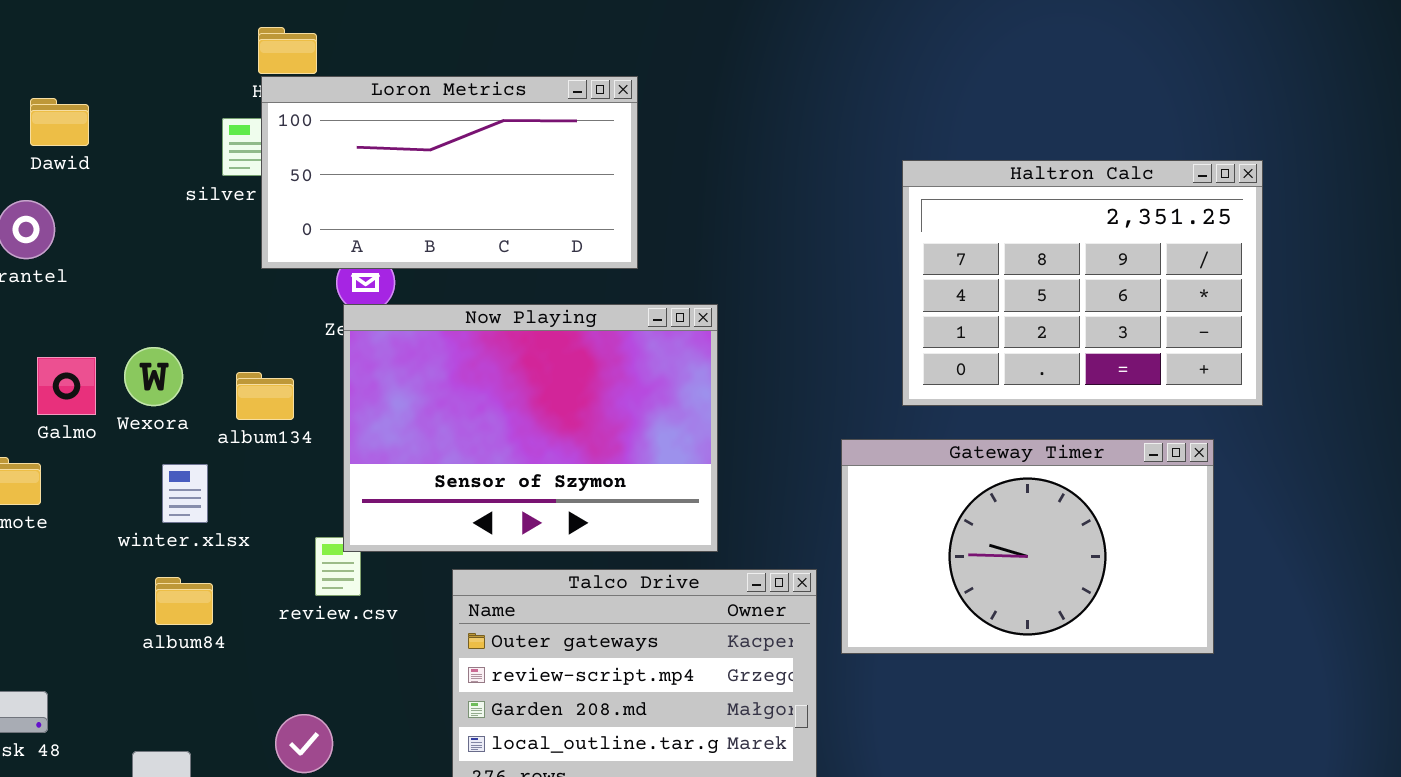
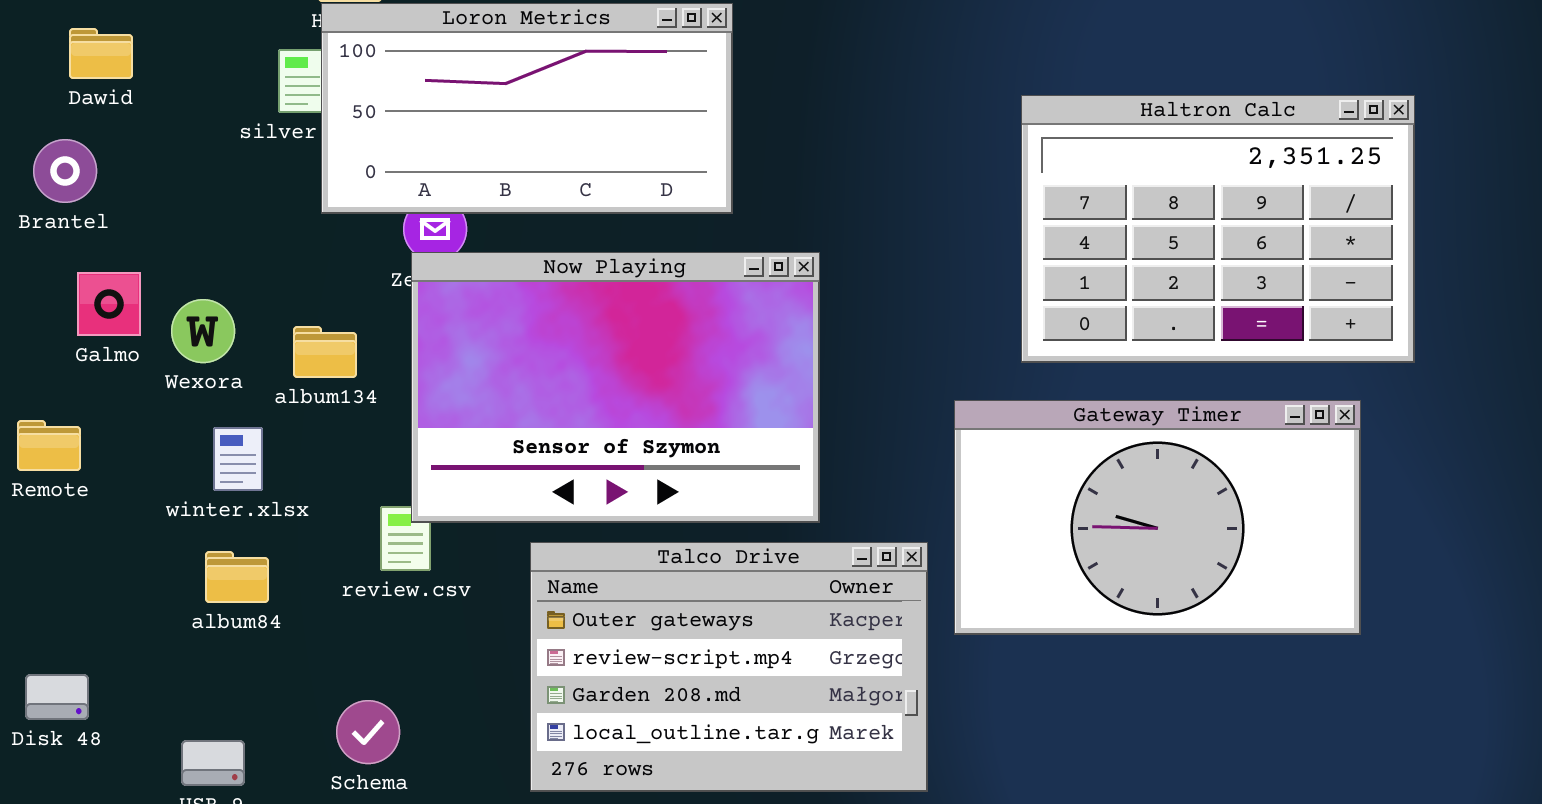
Galmo: [37,357,96,415] -> [77,272,141,336], moved

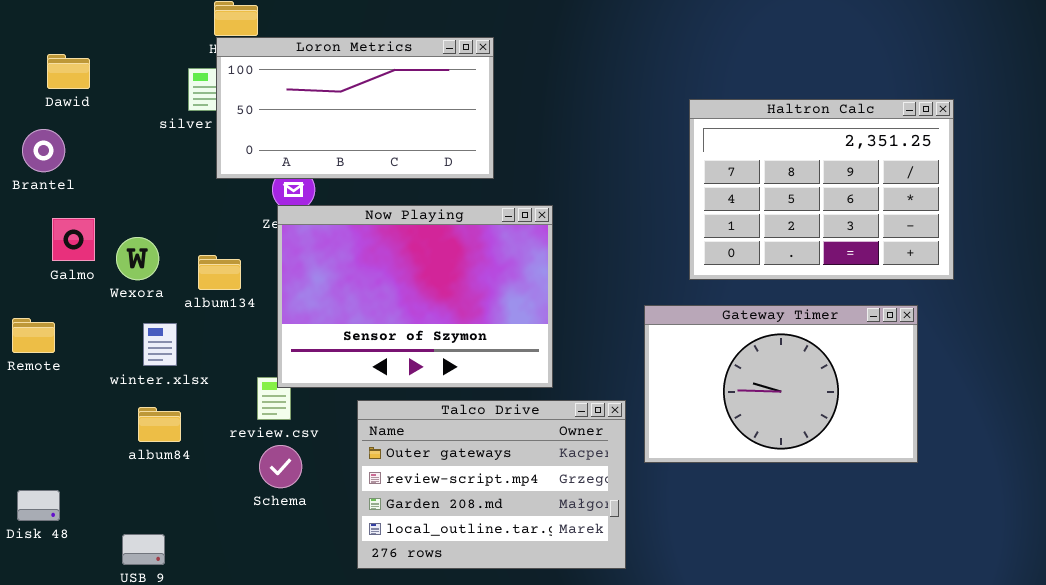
Schema: [336,700,400,764] -> [259,445,302,488], moved

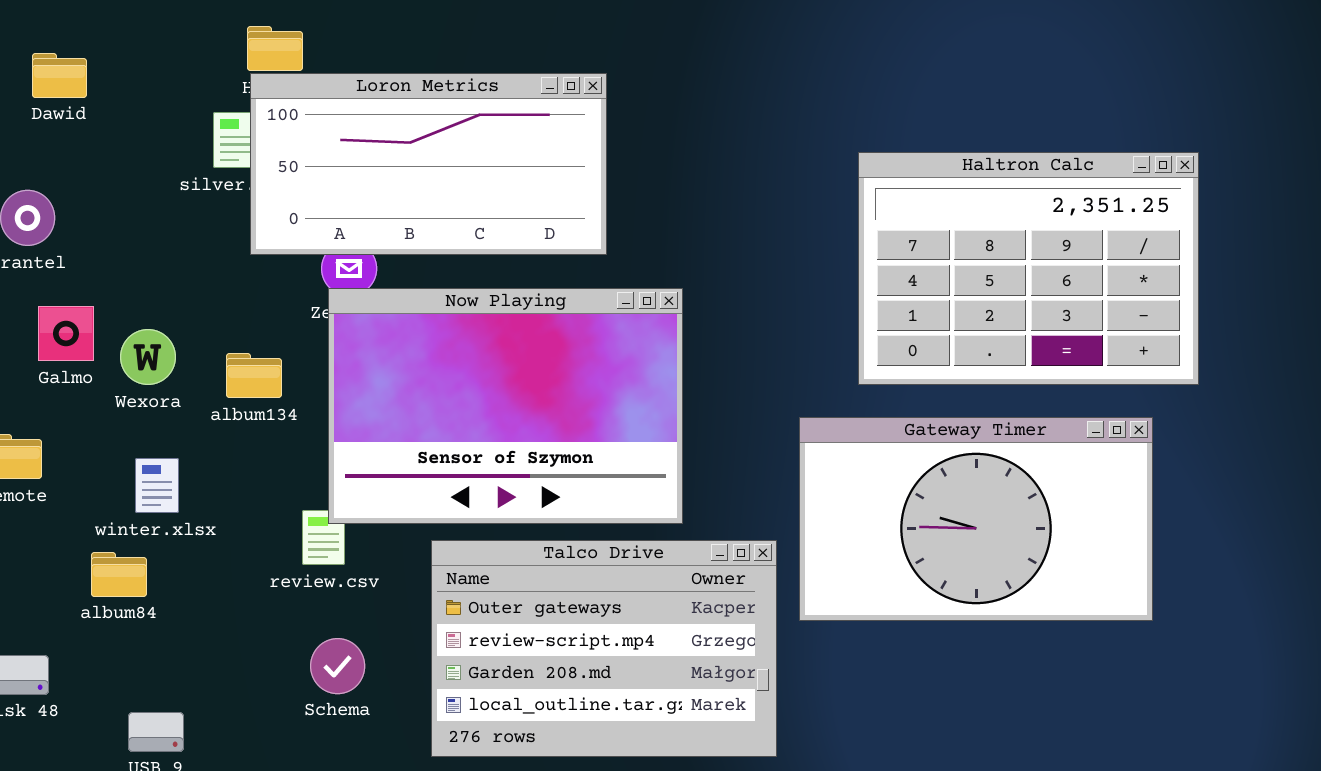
Dawid: [47,54,90,89] -> [32,53,87,98], moved
winter.xlsx: [143,323,177,366] -> [135,458,179,513], moved
album84: [138,407,181,442] -> [91,552,147,597], moved
Schema: [259,445,302,488] -> [310,638,365,694], moved

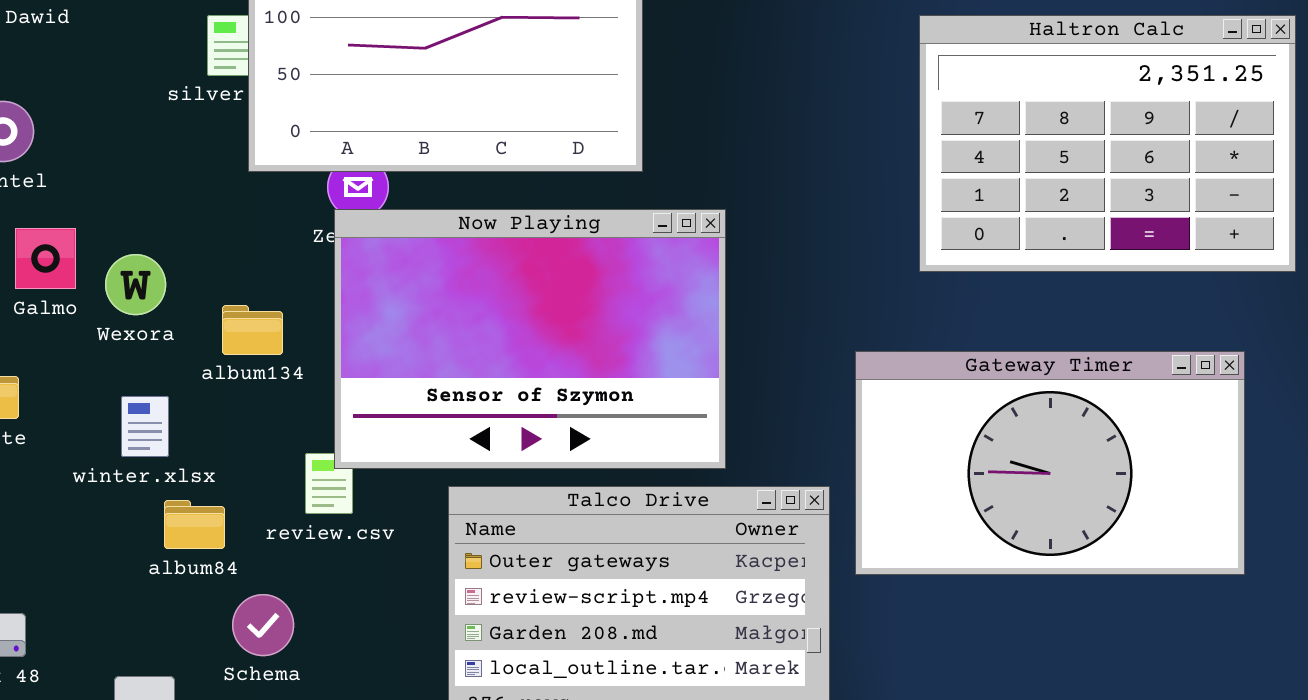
Haltron Calc: [858,152,1199,385] -> [919,15,1296,272], moved
album134: [226,353,282,398] -> [222,305,283,355], moved
album84: [91,552,147,597] -> [164,500,225,549], moved
Schema: [310,638,365,694] -> [232,594,294,656], moved

